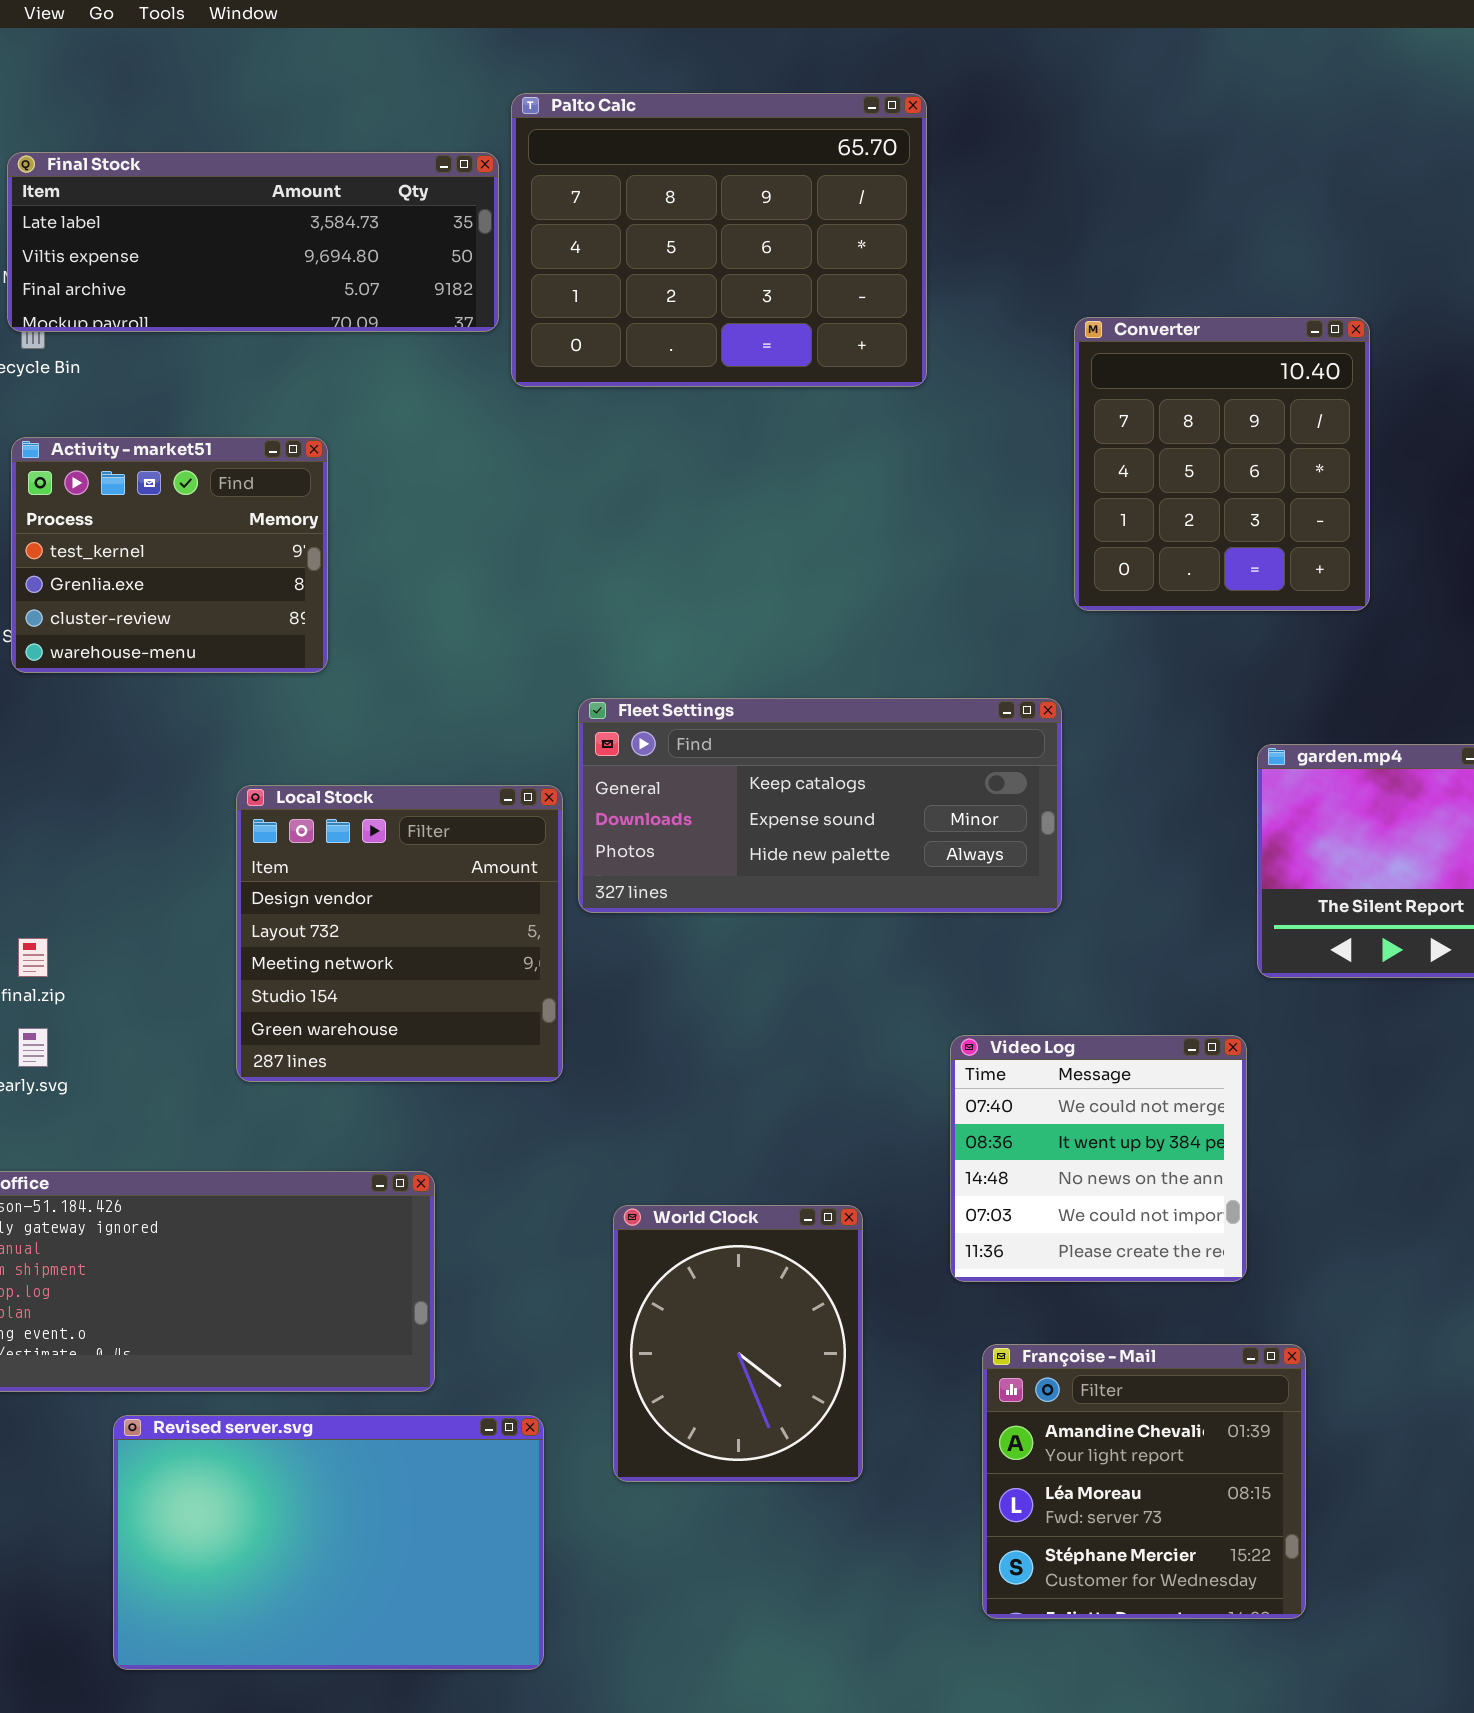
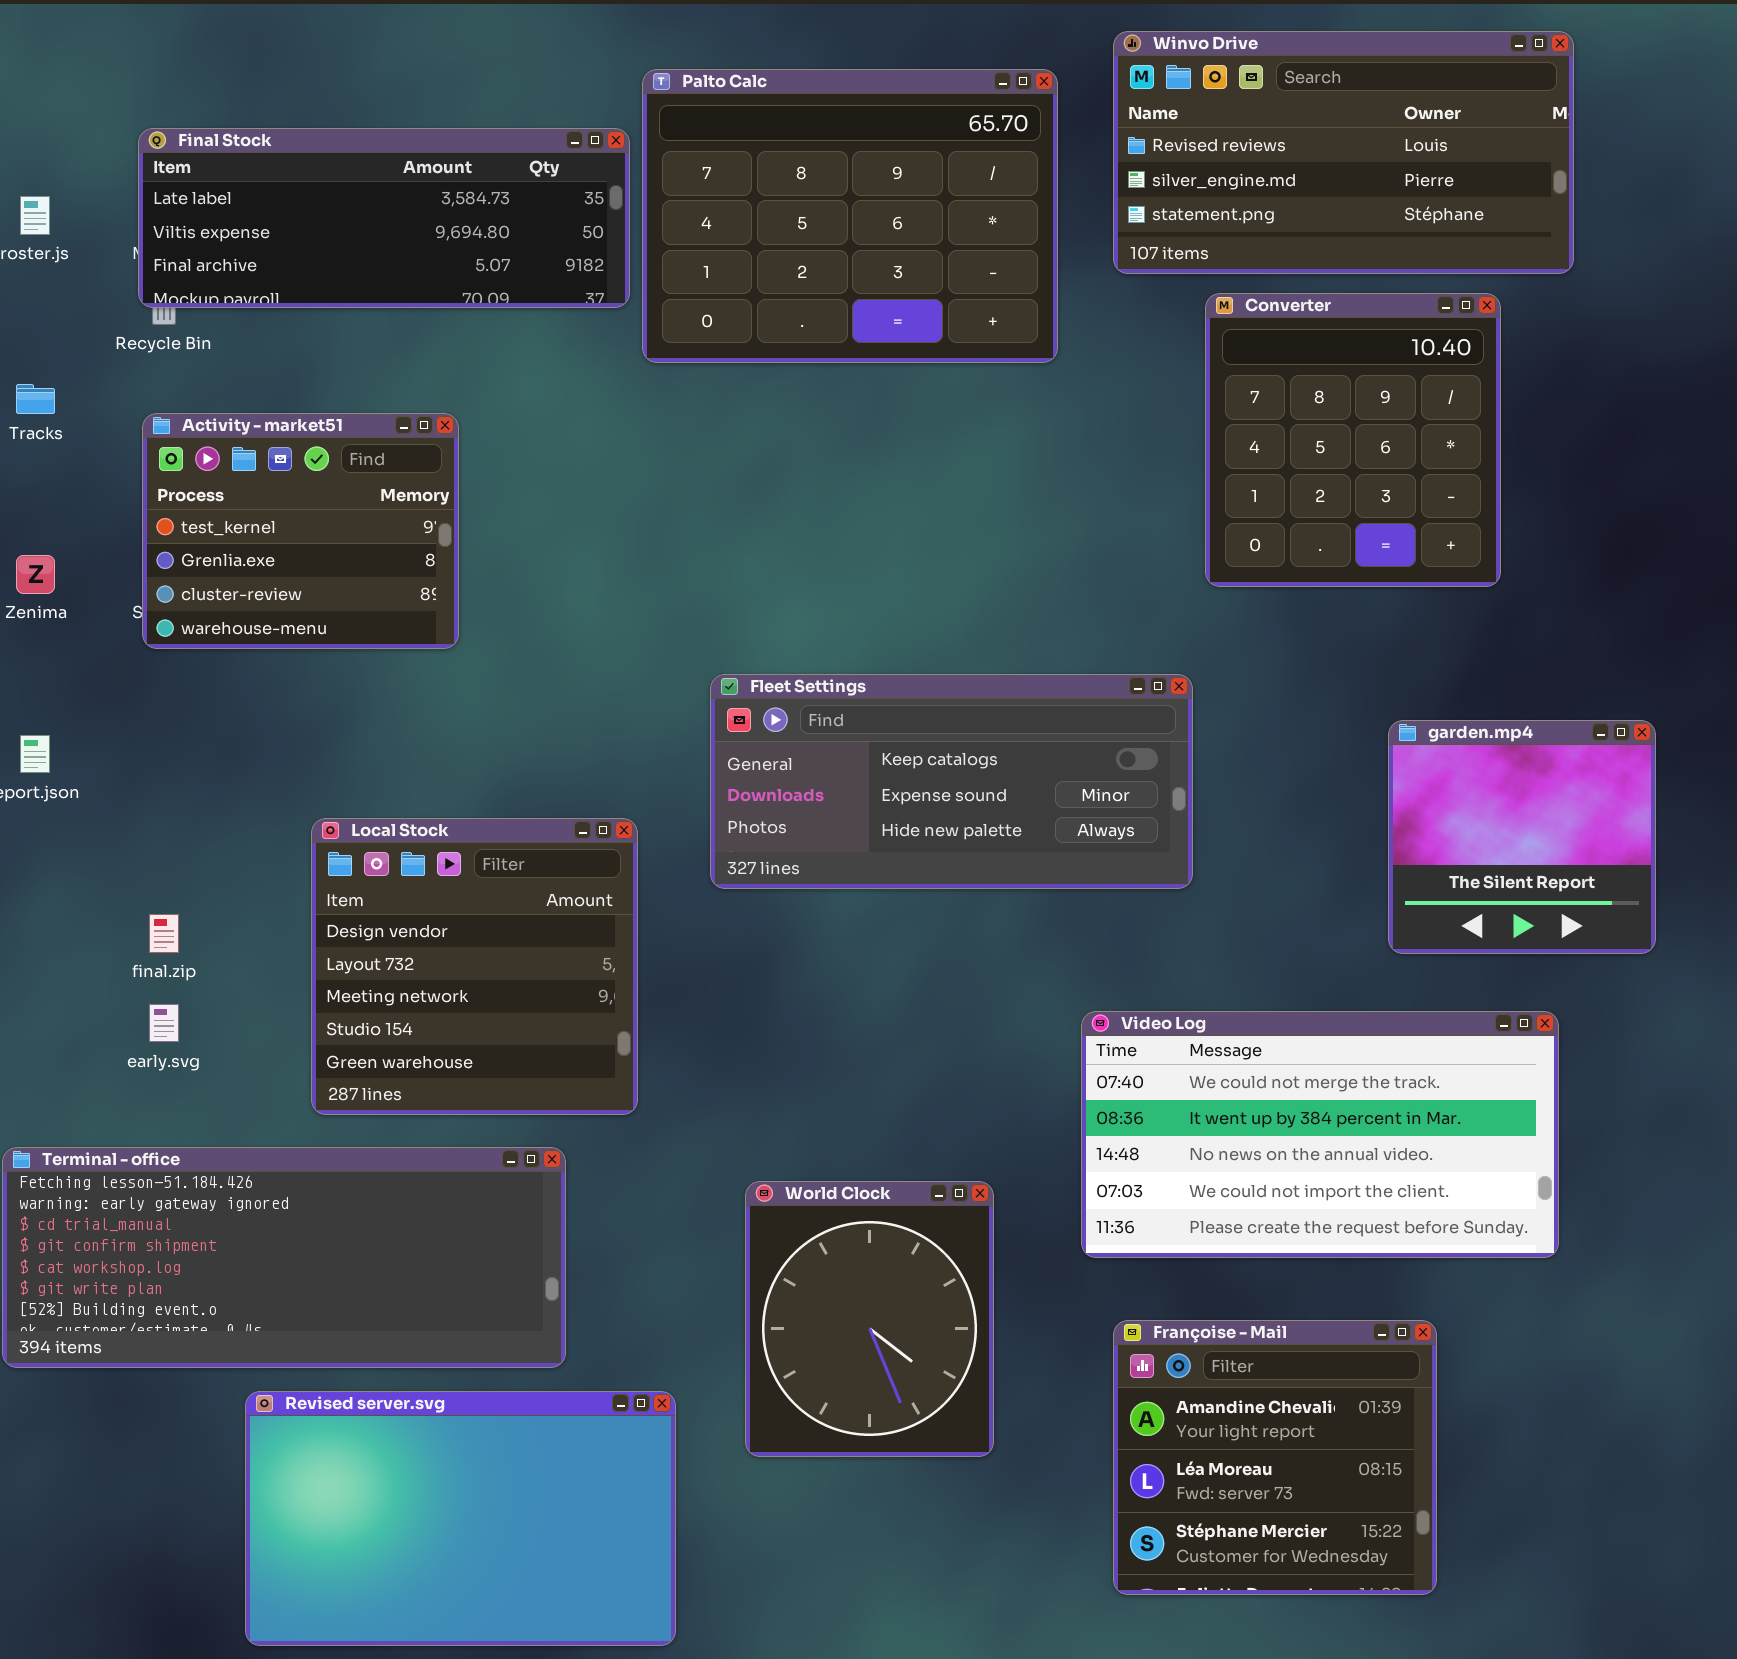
Winvo Drive: none -> [1113,31,1574,274], opened
Local Stock: [236,785,563,1082] -> [311,818,638,1115], moved
Video Log: [950,1035,1247,1282] -> [1081,1011,1559,1258], resized

